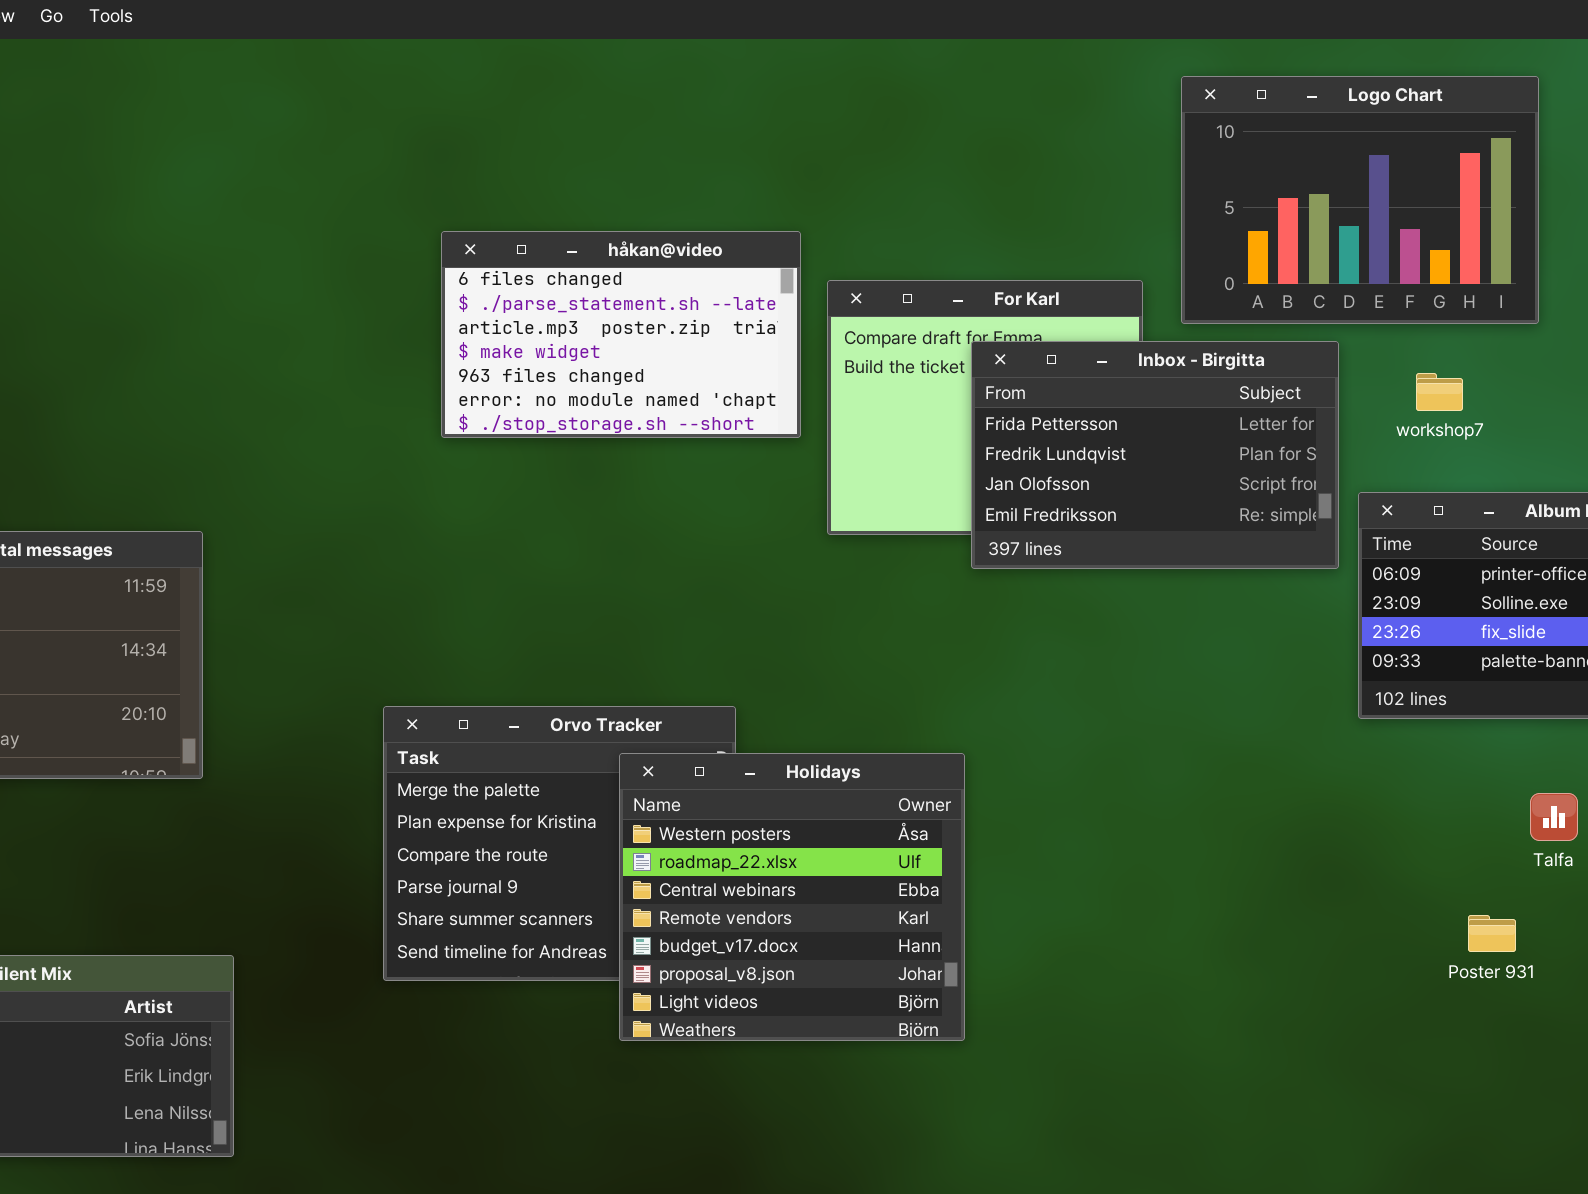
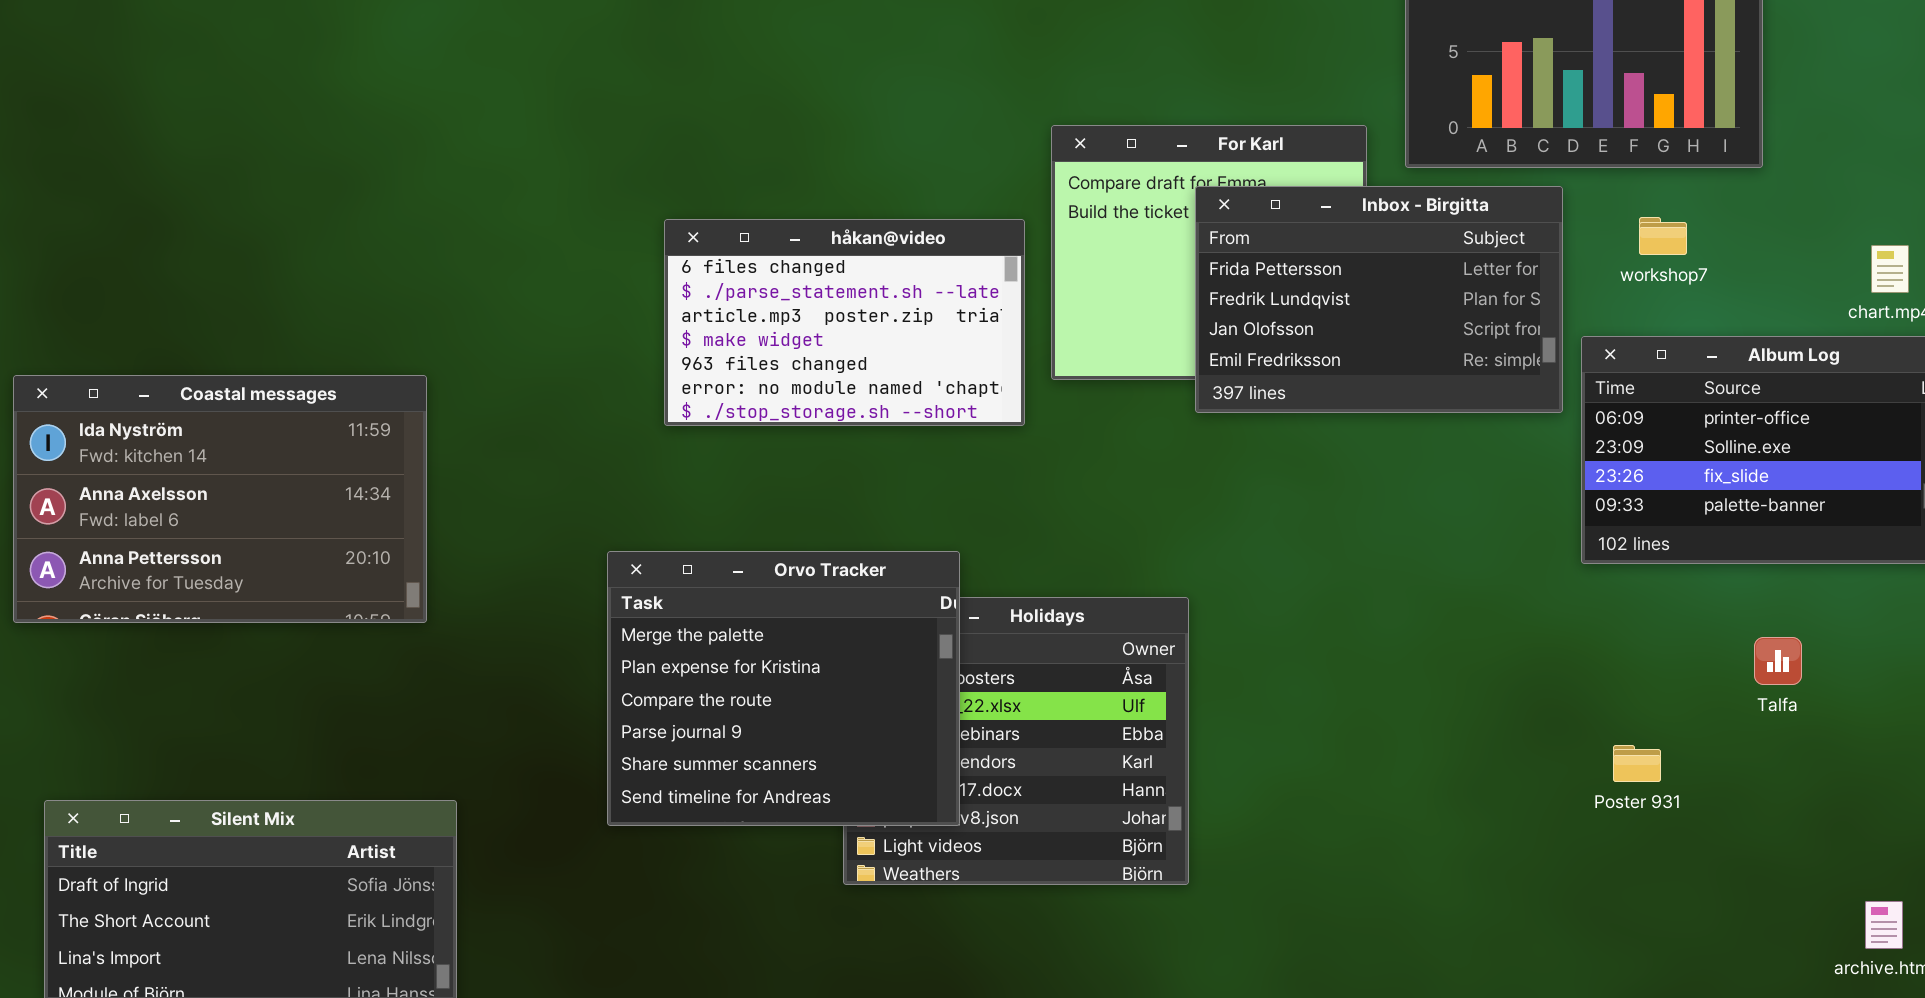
håkan@video: [441,231,801,438] -> [664,219,1025,426], moved
Orvo Tracker: [383,706,736,981] -> [607,551,960,826], raised
Poster 931: [1468,915,1516,952] -> [1613,745,1661,782], moved

